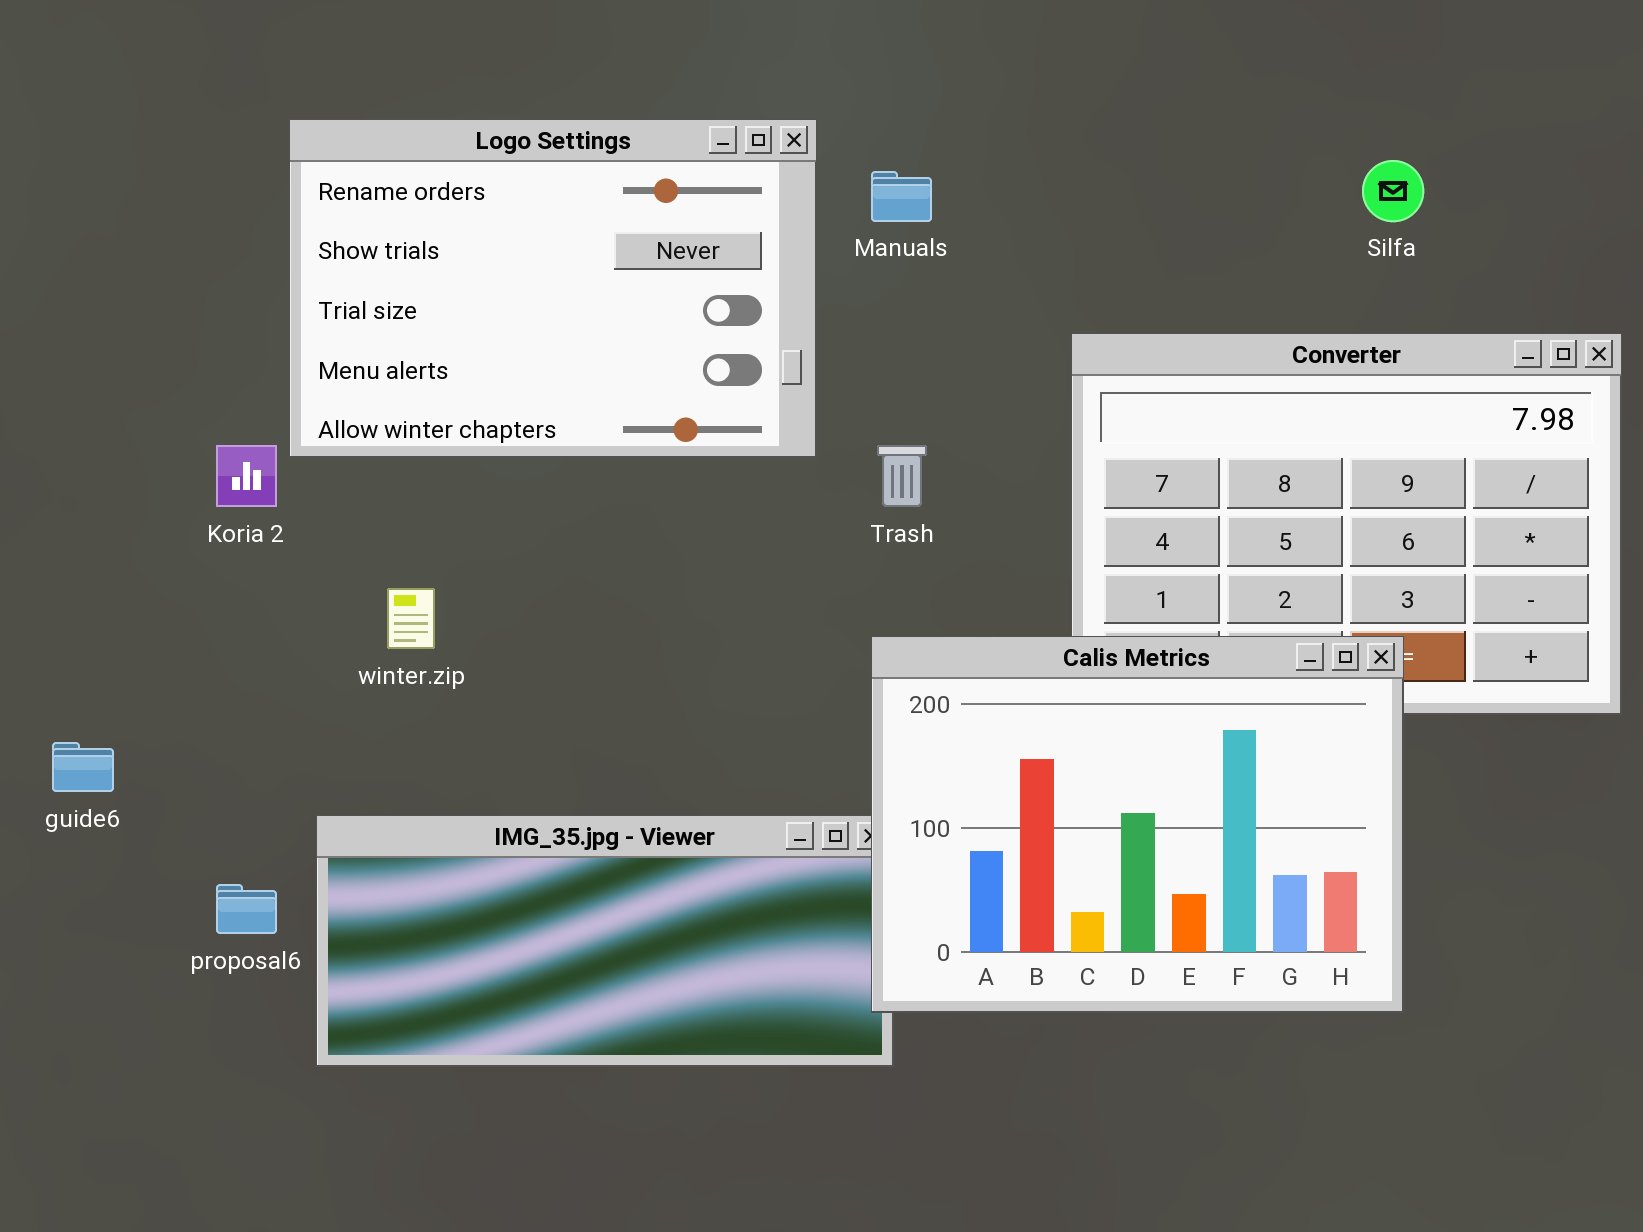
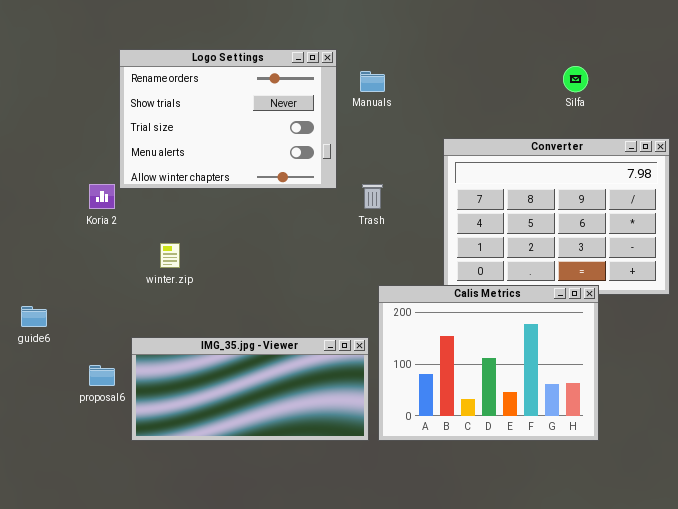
Calis Metrics: [871,636,1404,1013] -> [378,285,599,441], moved

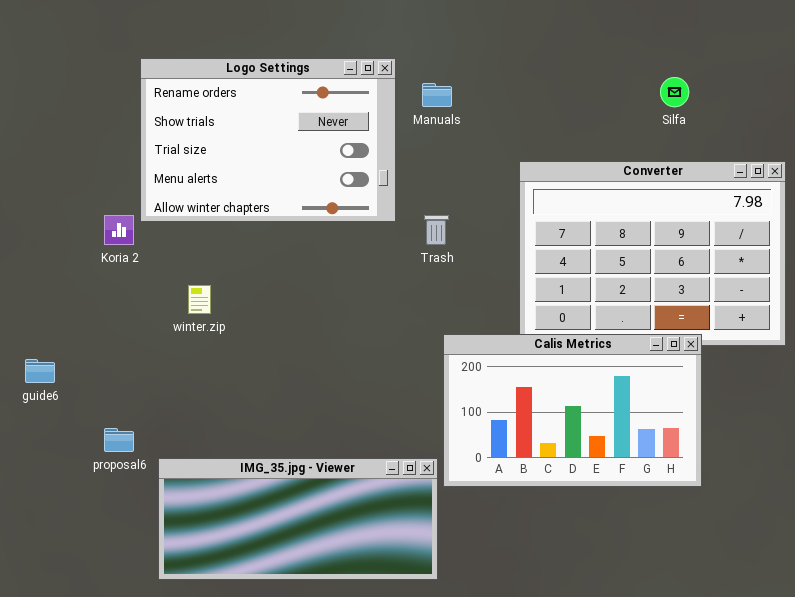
Calis Metrics: [378,285,599,441] -> [443,334,702,487], resized
IMG_35.jpg - Viewer: [131,337,369,441] -> [158,458,438,580], moved

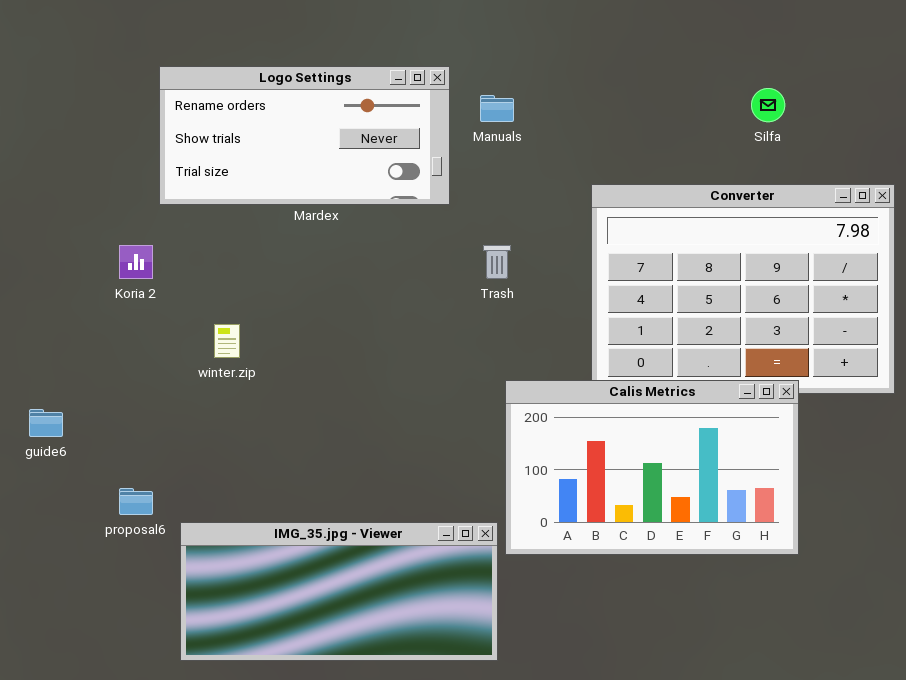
Logo Settings: [140,58,396,222] -> [159,66,450,205], resized

